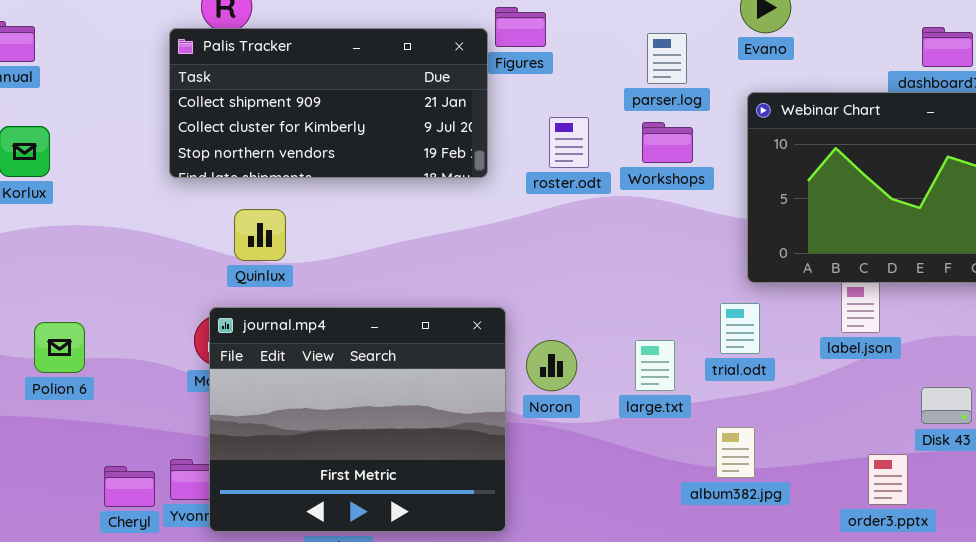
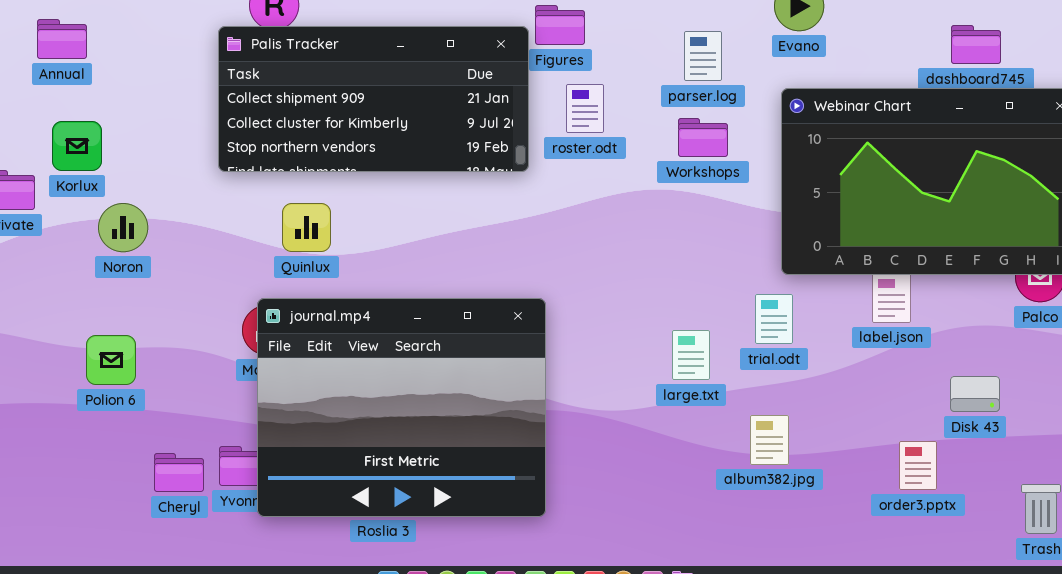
roster.odt: [549,117,589,168] -> [566,84,604,133], moved
Polion 6: [34,322,85,373] -> [86,335,136,385], moved
Noron: [526,340,577,391] -> [98,203,148,252], moved

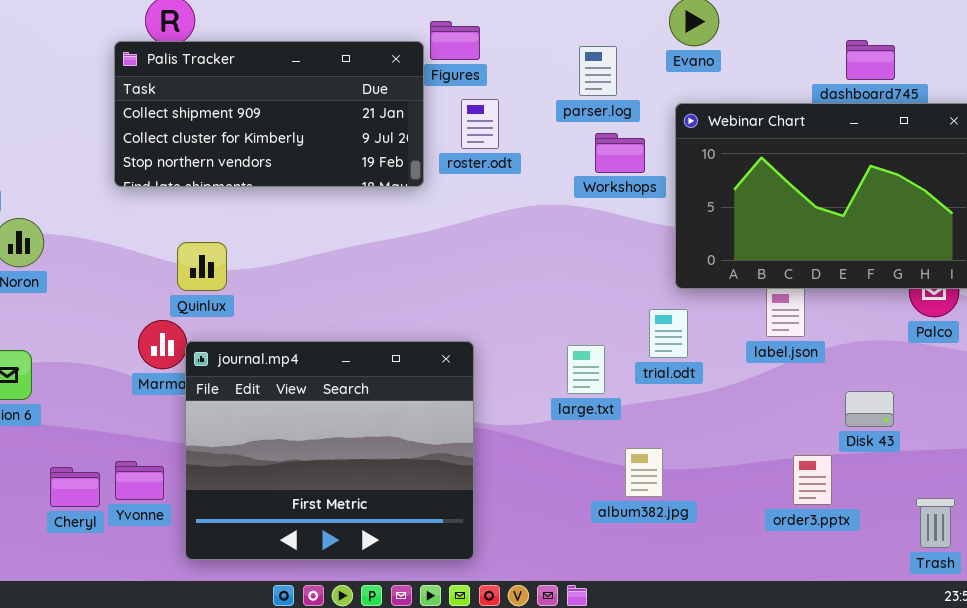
Workshops: [678,118,728,157] -> [595,133,645,173], moved
Quinlux: [282,203,331,252] -> [177,242,227,291], moved
journal.mp4: [257,298,546,517] -> [185,341,474,560], moved
album382.jpg: [750,415,789,465] -> [625,448,663,497], moved

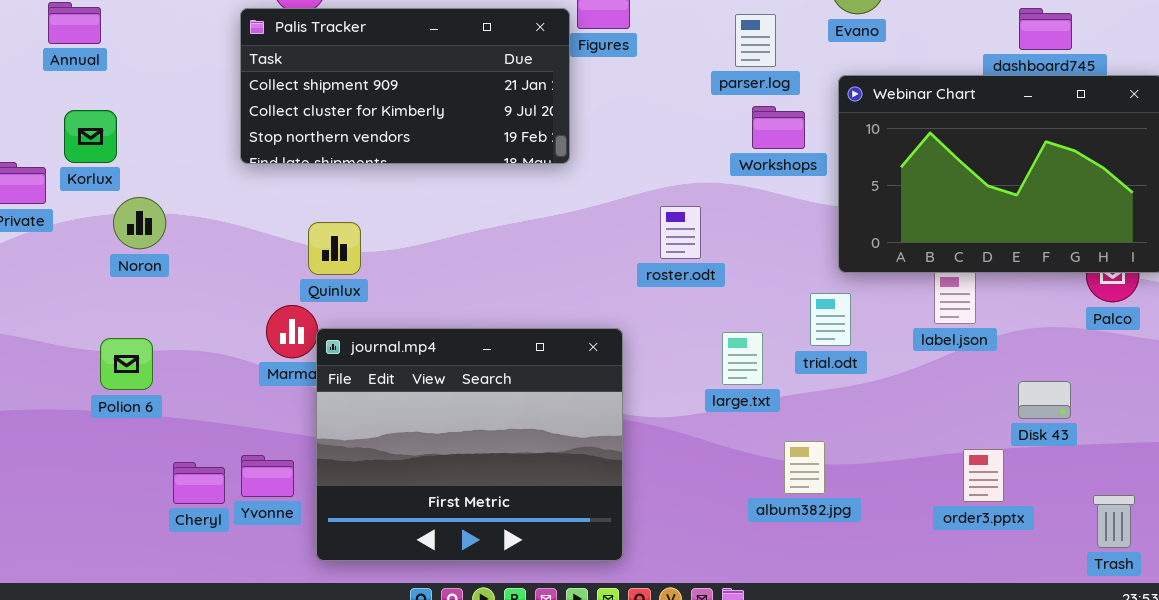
roster.odt: [461,99,499,149] -> [660,206,701,259], moved

